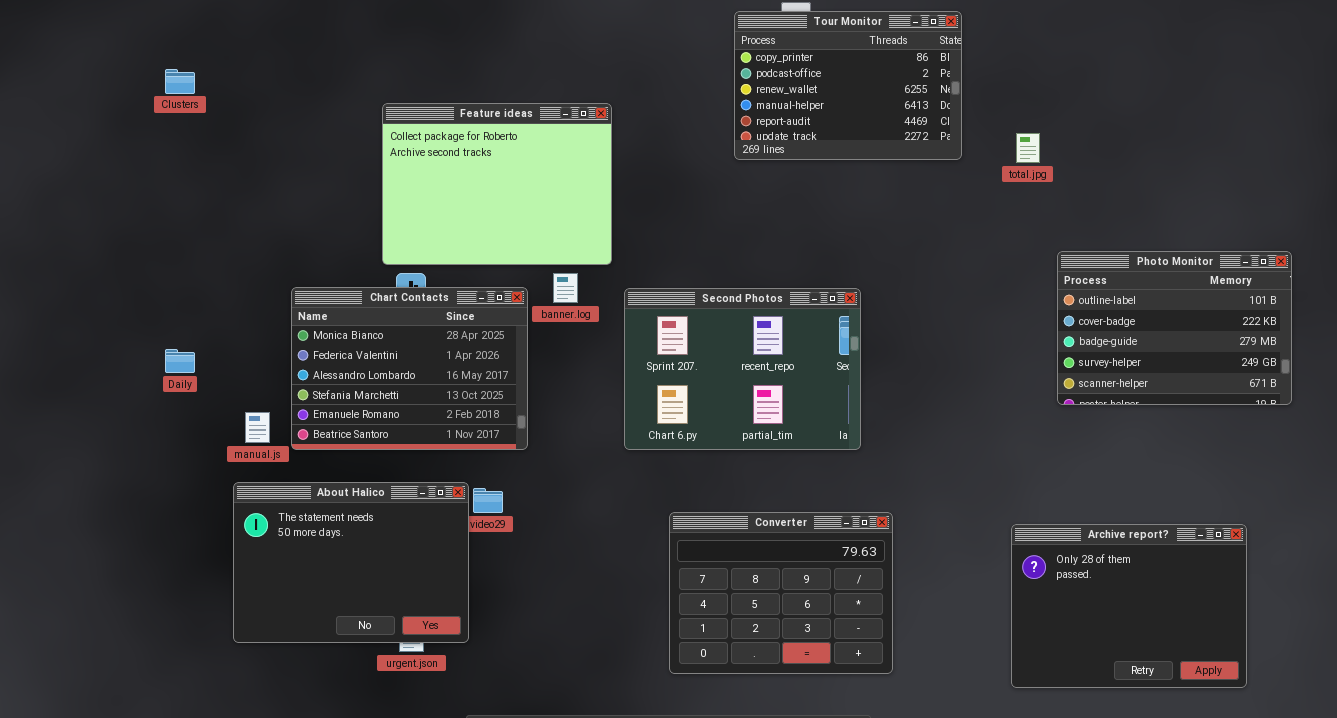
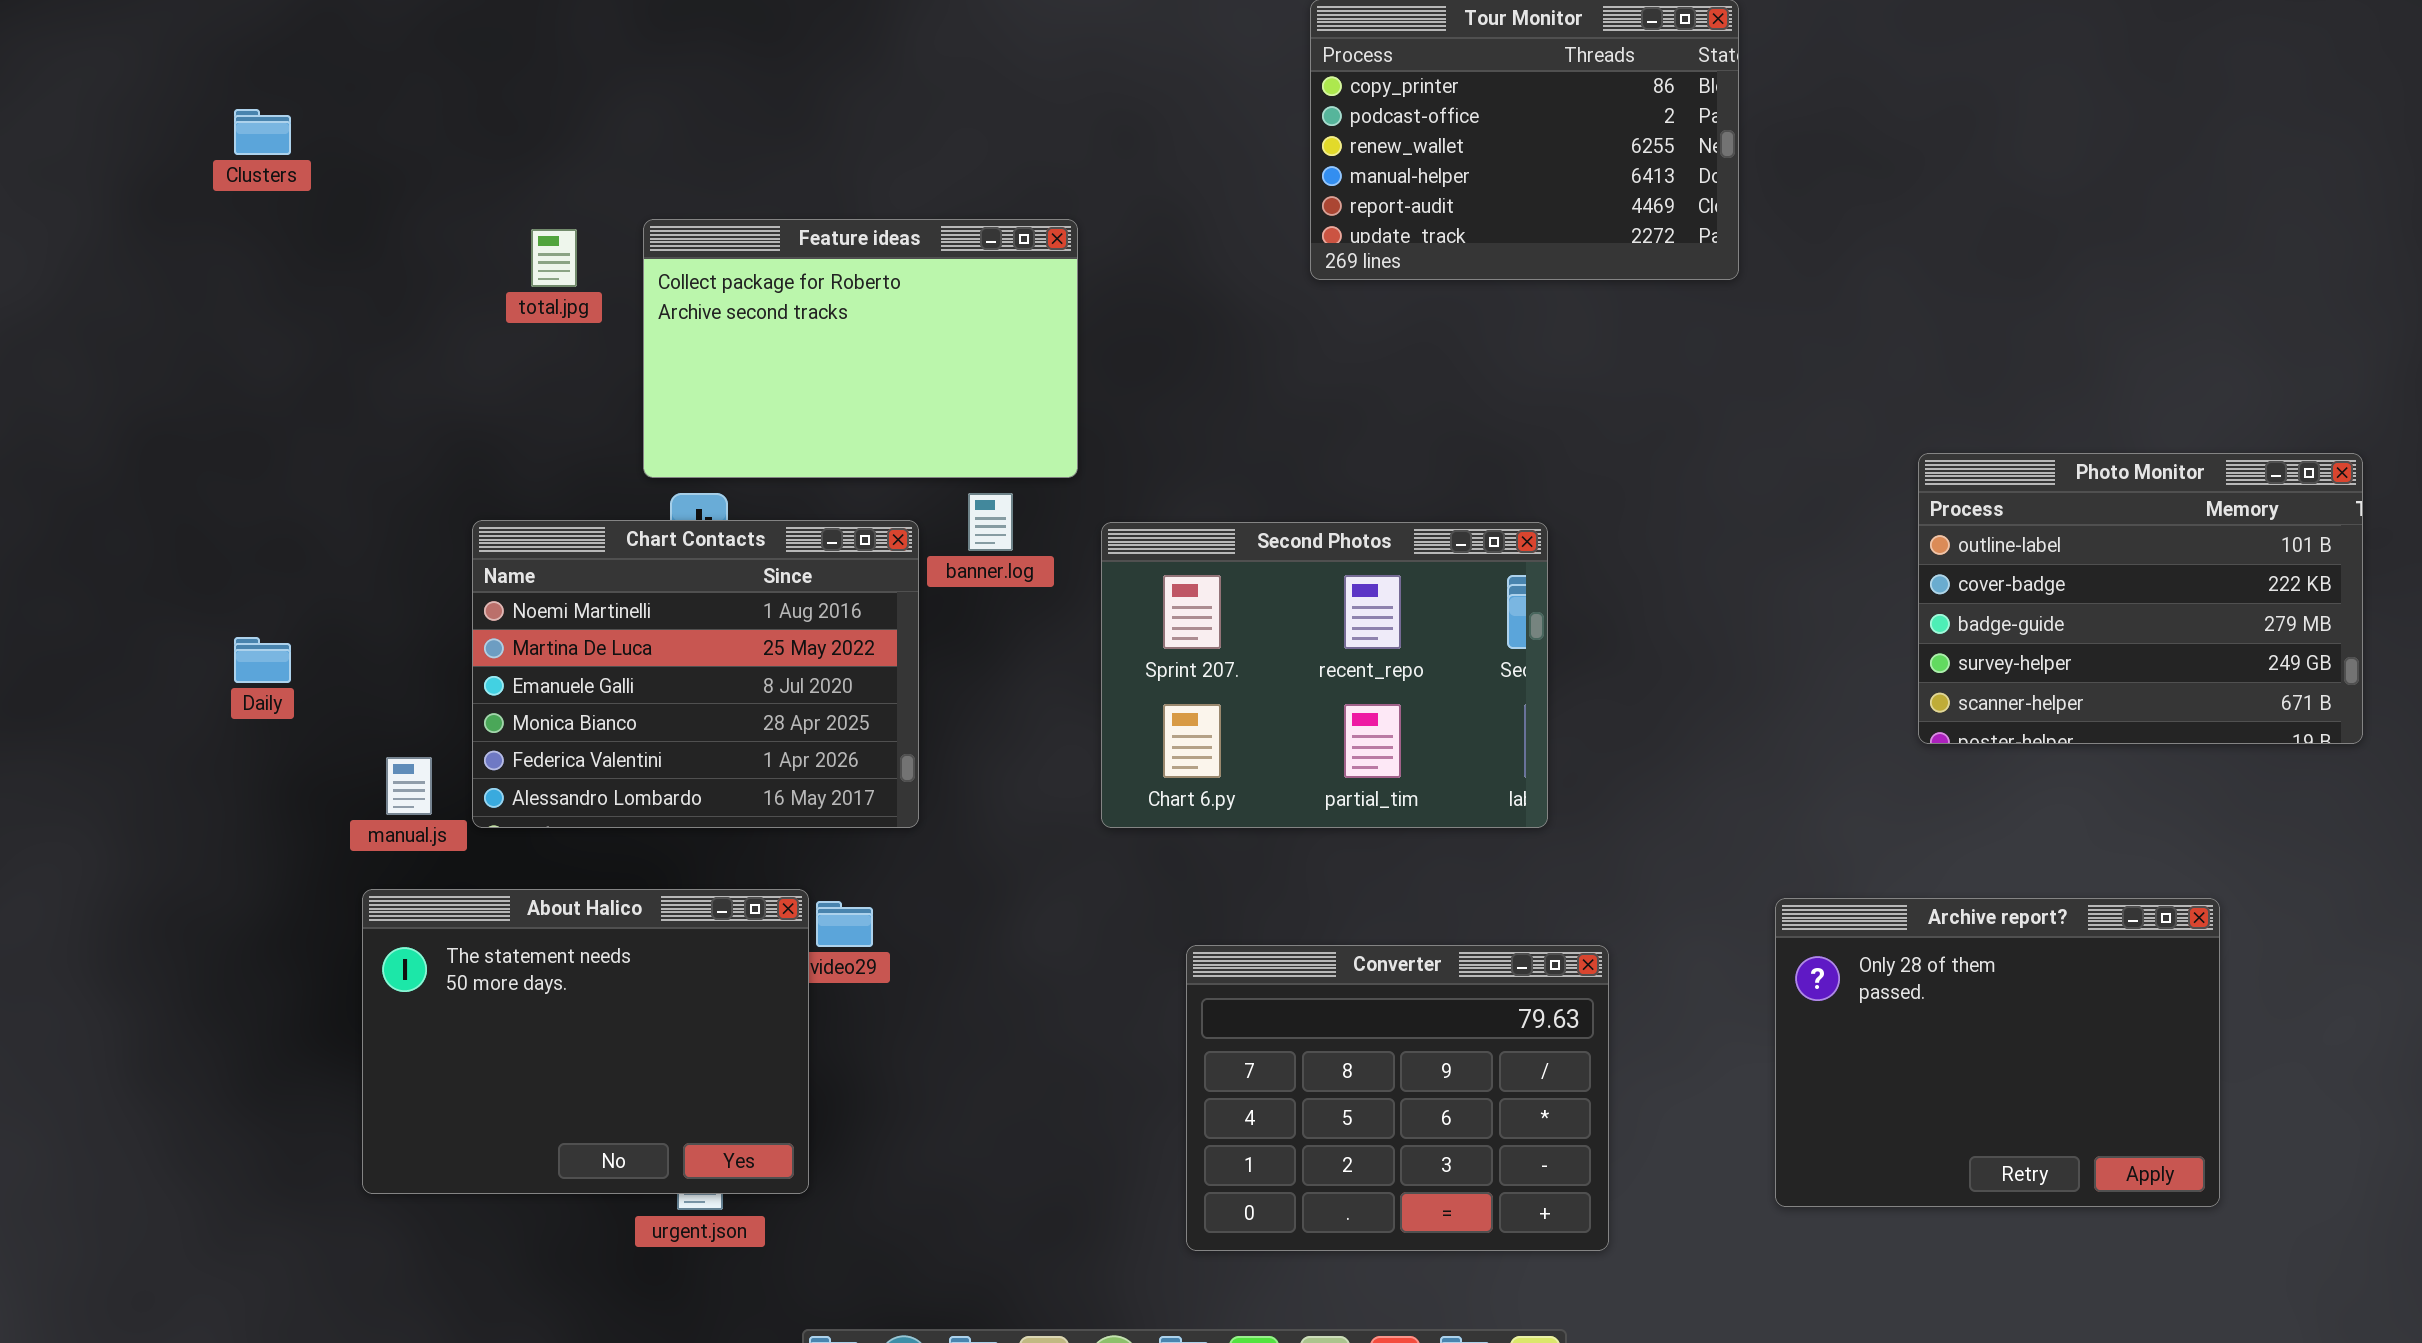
Feature ideas: [382,103,612,265] -> [643,219,1078,478], resized
total.jpg: [1016,133,1040,163] -> [531,229,577,287], moved
Chart Contacts: [291,287,528,450] -> [472,520,919,828], scrolled up 3 rows
Archive report?: [1011,524,1247,688] -> [1775,898,2220,1207], moved

